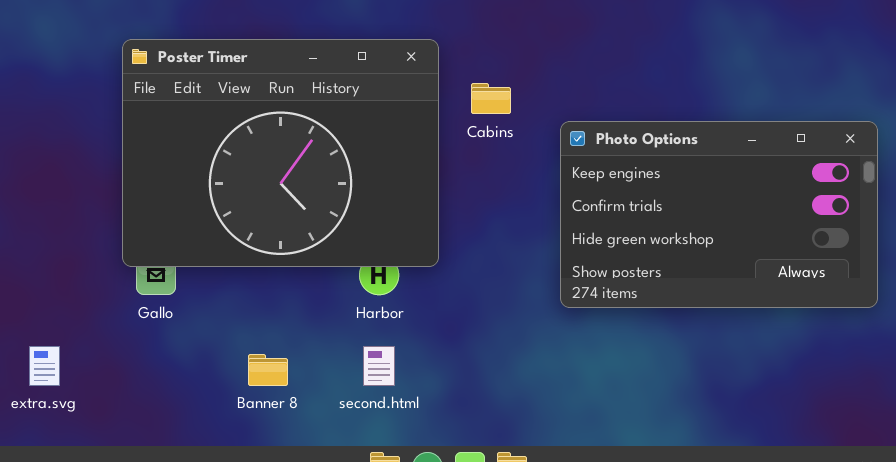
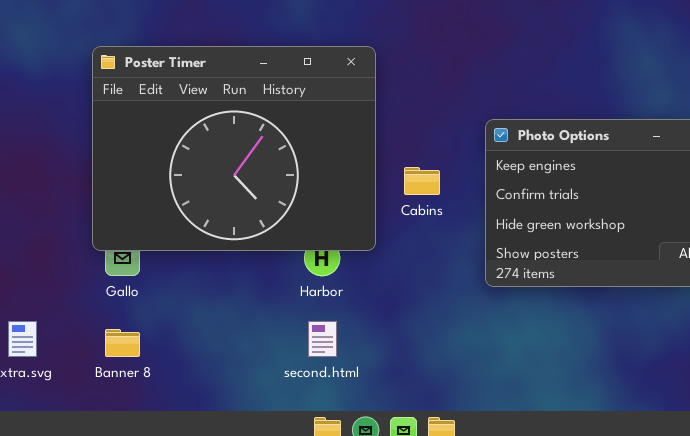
Cabins: [471,83,511,114] -> [404,167,440,195], moved
Banner 8: [248,354,288,386] -> [105,329,140,357], moved

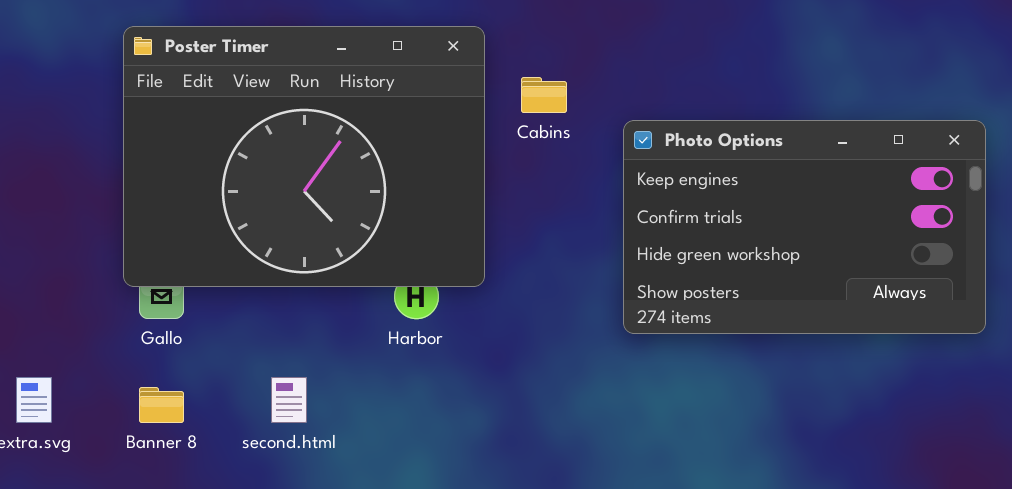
Cabins: [404,167,440,195] -> [521,77,567,113], moved
second.html: [308,321,337,357] -> [271,377,307,423], moved

